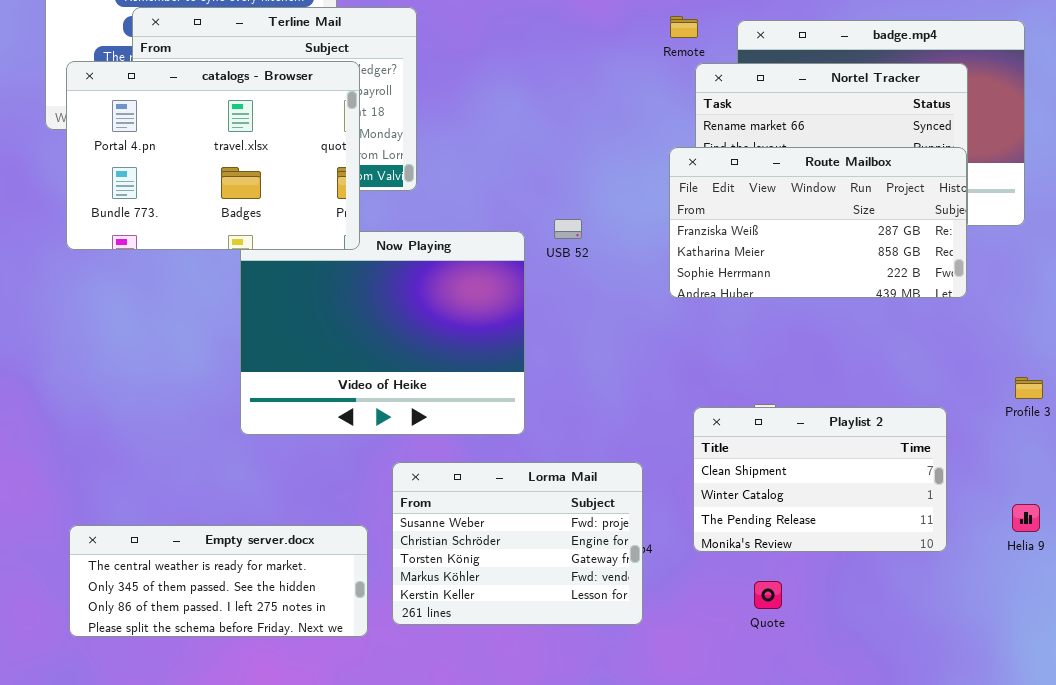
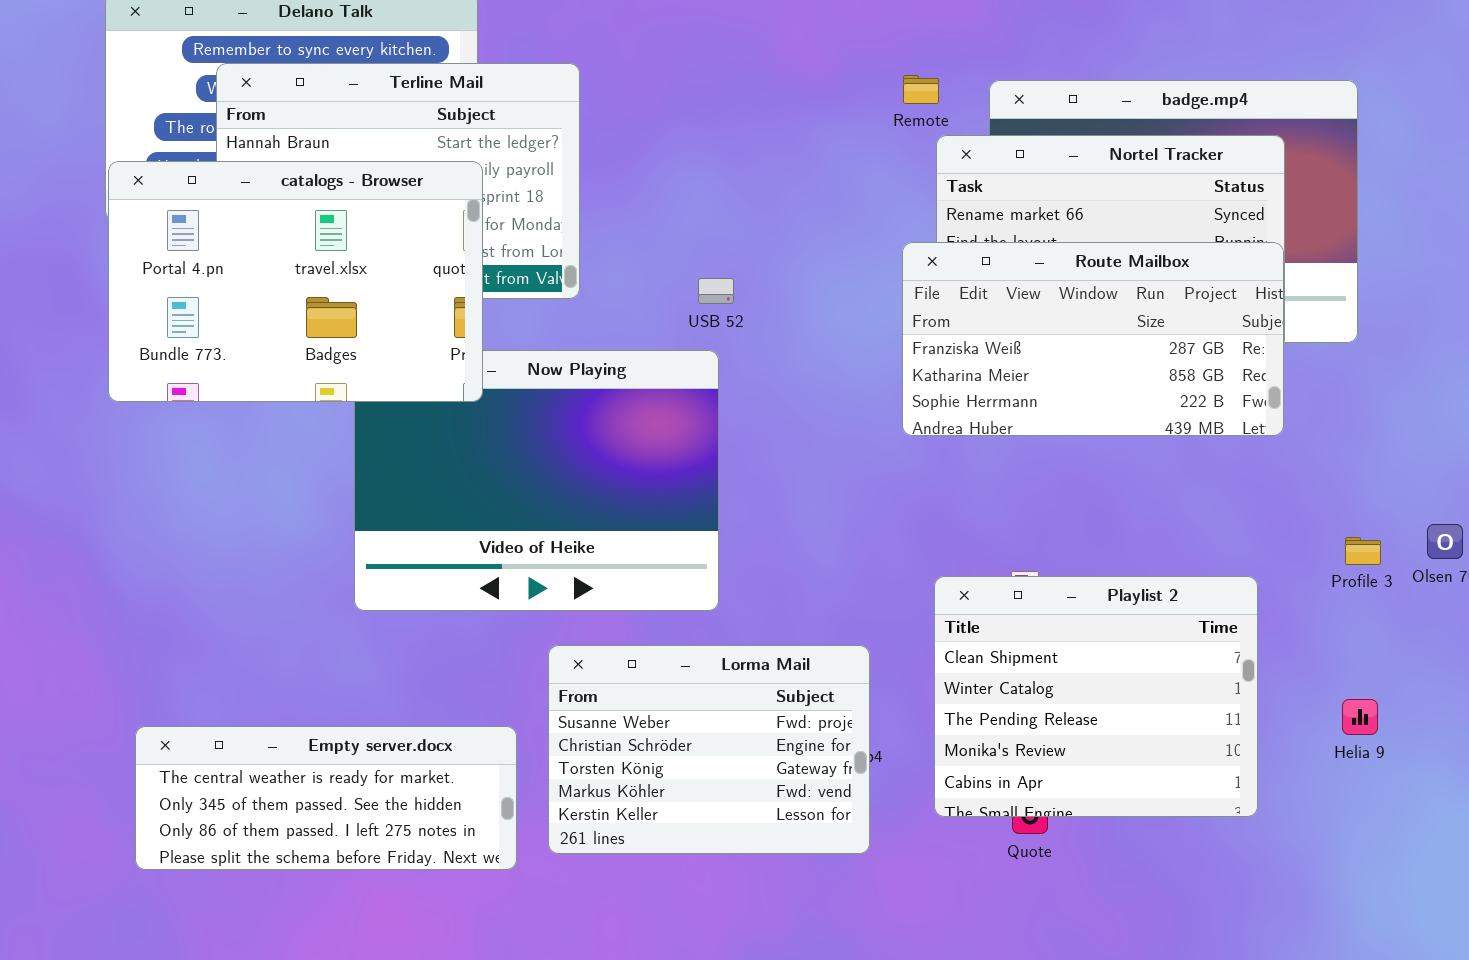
catalogs - Browser: [66,61,360,250] -> [108,161,483,402], moved
USB 52: [554,219,582,239] -> [698,278,734,304], moved
Playlist 2: [693,407,947,552] -> [934,576,1258,817], resized

